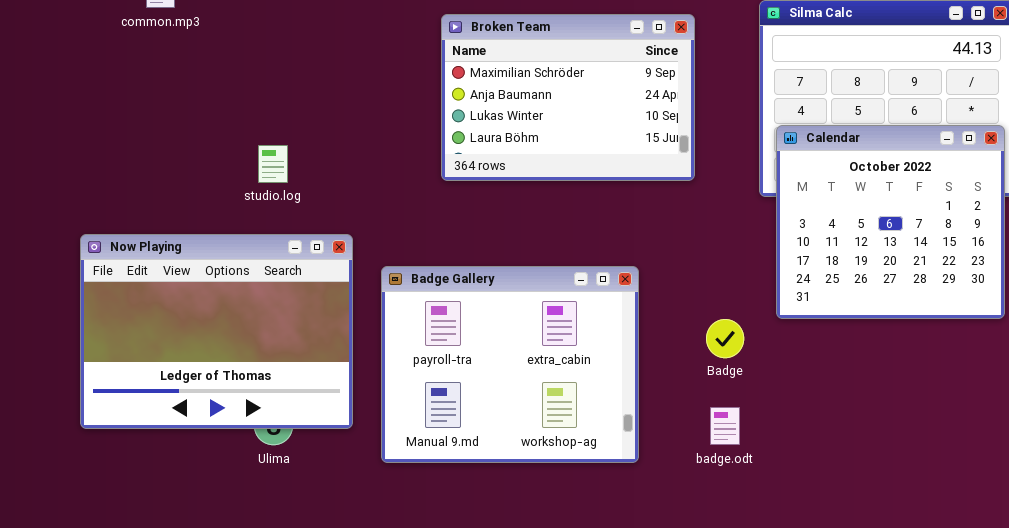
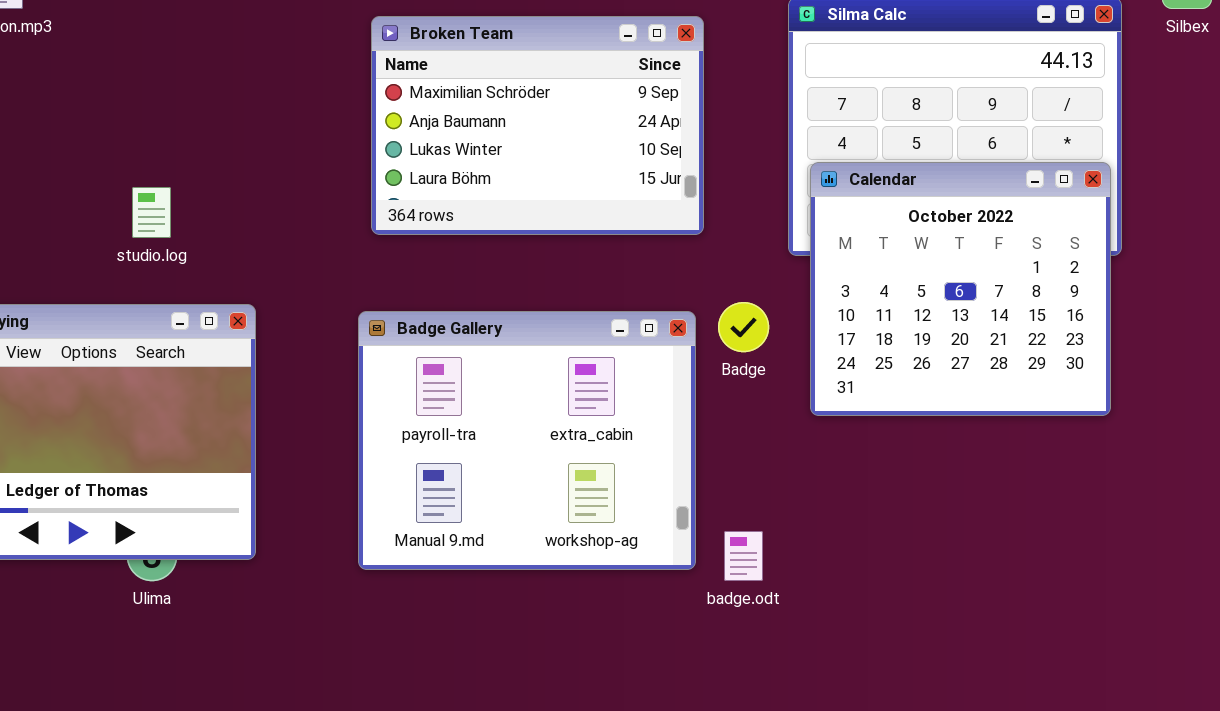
Badge Gallery: [381,266,639,463] -> [358,311,696,570], moved
Badge: [706,319,744,358] -> [718,302,769,352], moved

